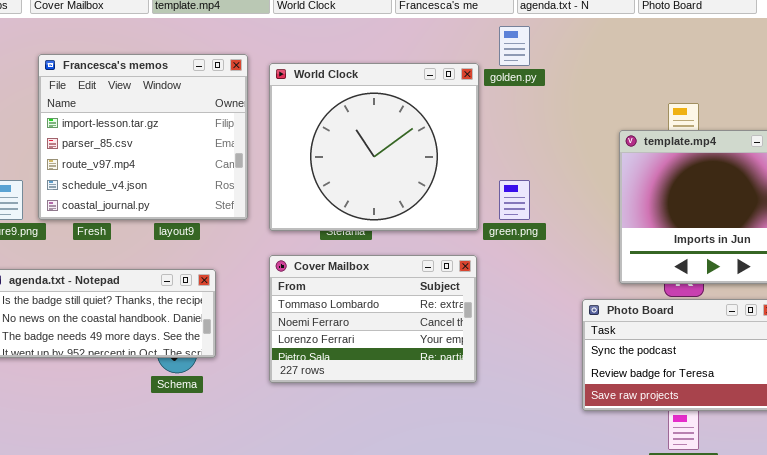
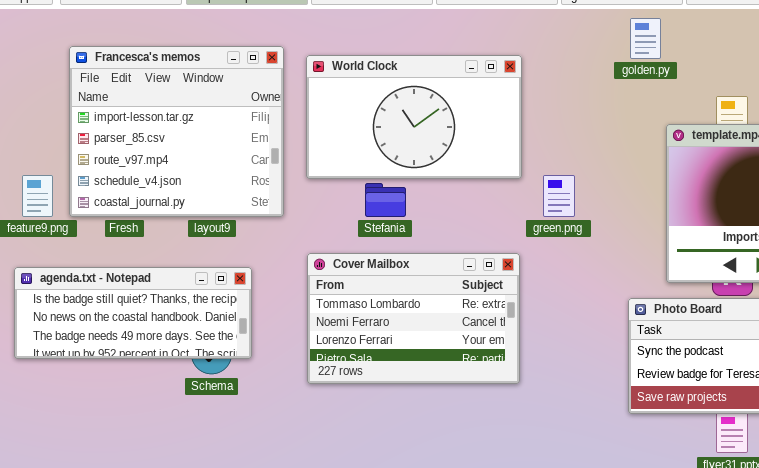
golden.py: [499,26,530,66] -> [630,18,661,59], moved
World Clock: [269,63,479,231] -> [306,55,522,179], resized

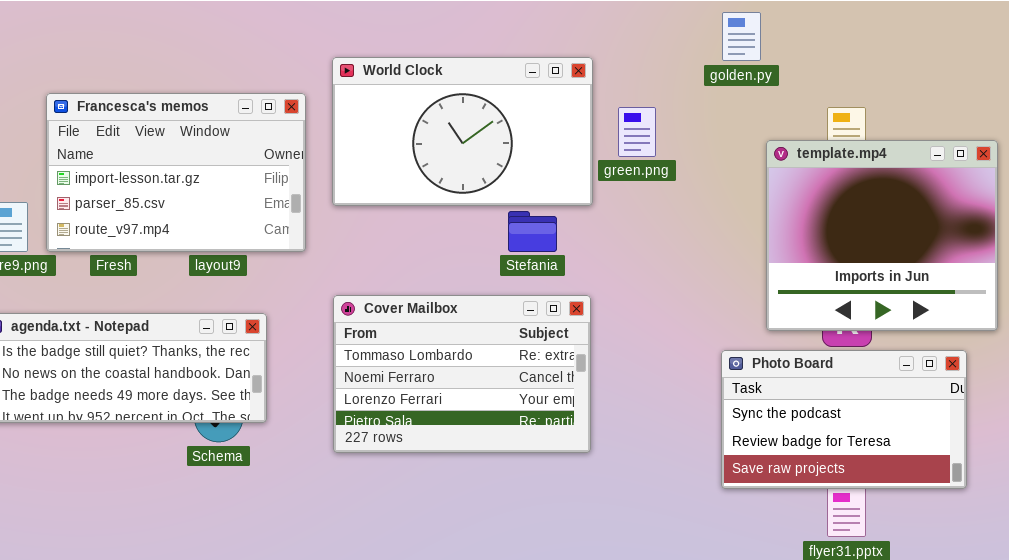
Francesca's memos: [69,46,284,217] -> [46,93,306,252], resized
green.png: [543,175,575,217] -> [618,107,656,157], moved
Stefania: [365,183,406,217] -> [508,211,557,252], moved

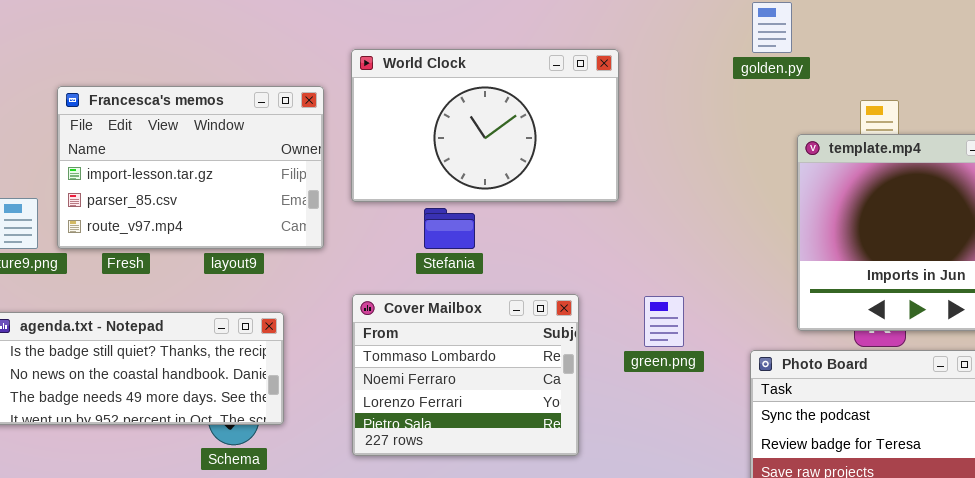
green.png: [618,107,656,157] -> [644,296,684,347], moved
Stefania: [508,211,557,252] -> [424,208,475,249], moved
Cover Mailbox: [333,295,591,453] -> [352,294,579,456], resized

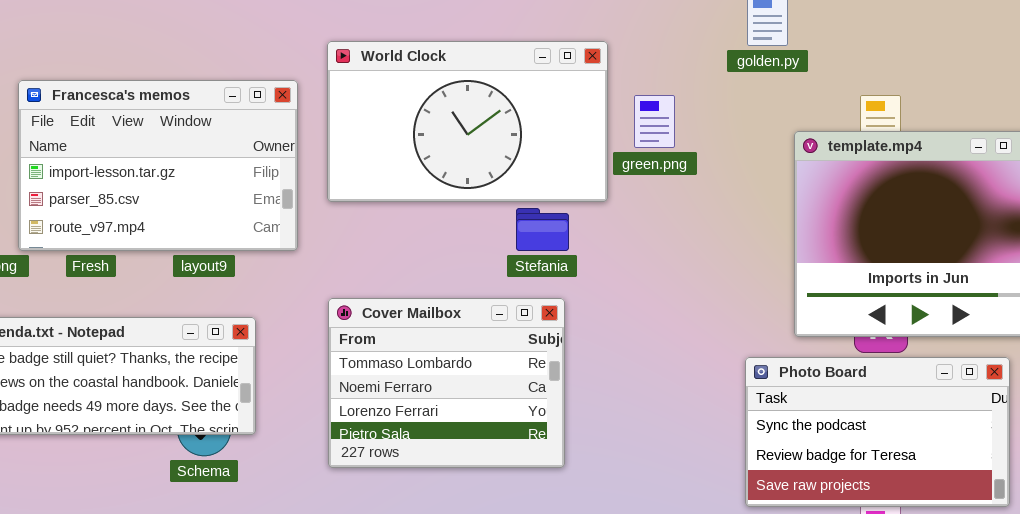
Stefania: [424,208,475,249] -> [516,208,569,251], moved
green.png: [644,296,684,347] -> [634,95,675,148], moved

